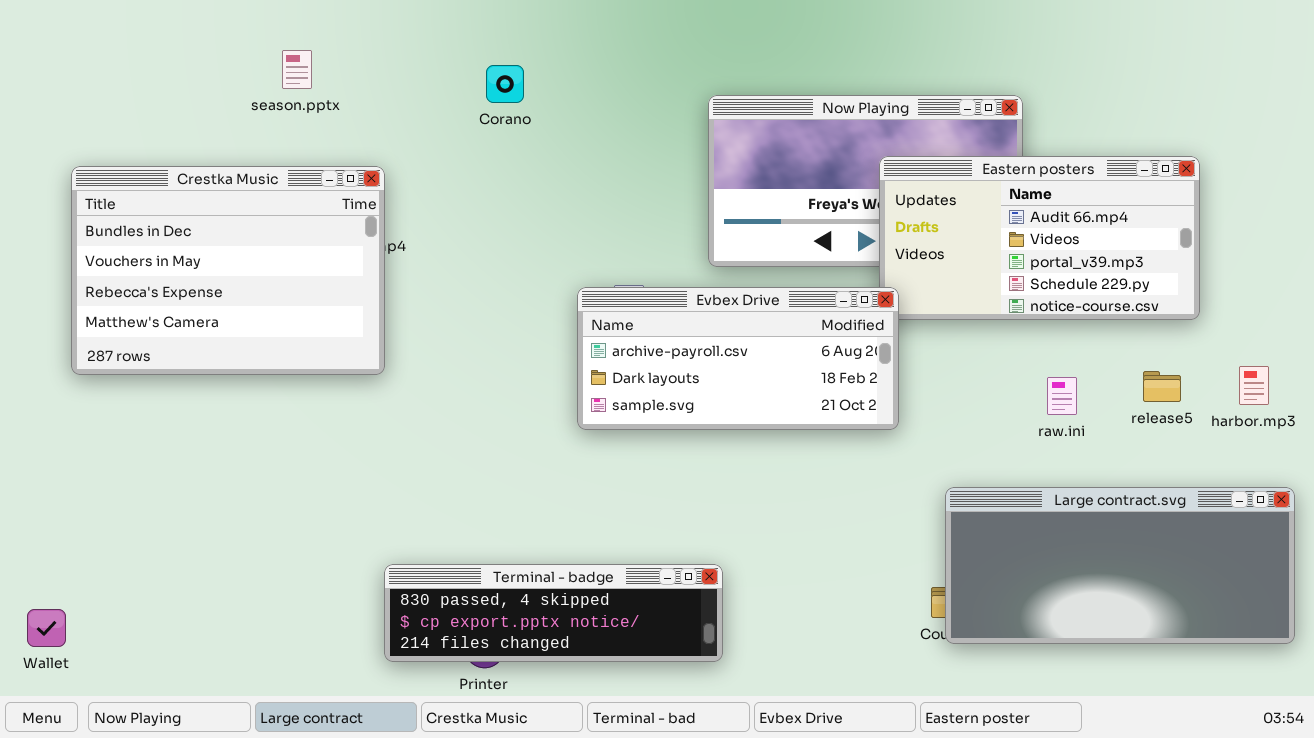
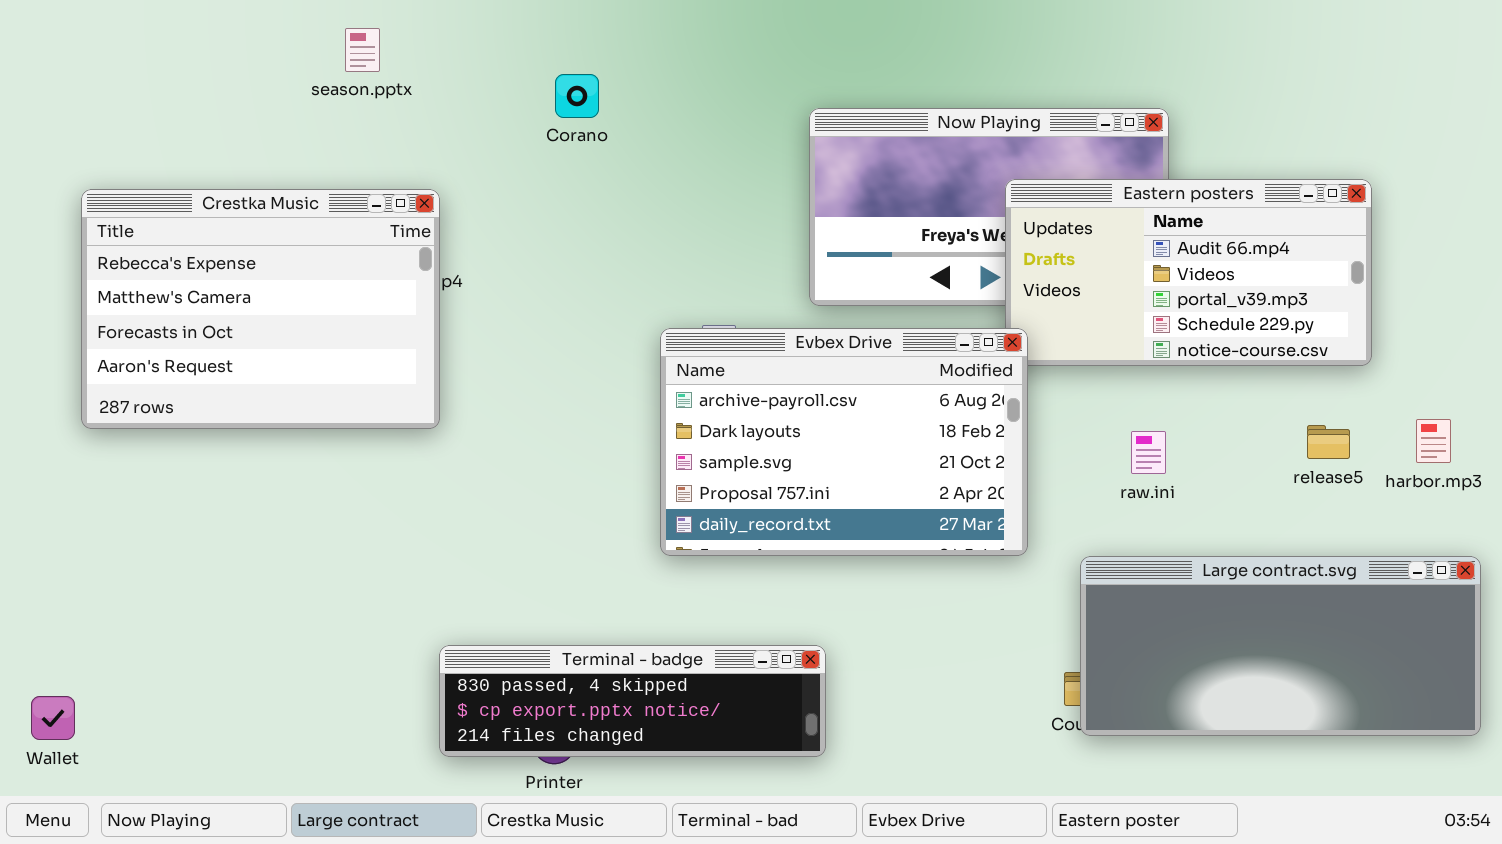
season.pptx: [282,50,312,89] -> [345,28,380,72], moved
Crestka Music: [71,166,385,375] -> [81,189,440,429], scrolled down 2 rows
Evbex Drive: [577,287,899,430] -> [660,328,1028,556], resized
raw.ini: [1047,377,1077,415] -> [1131,431,1166,474], moved

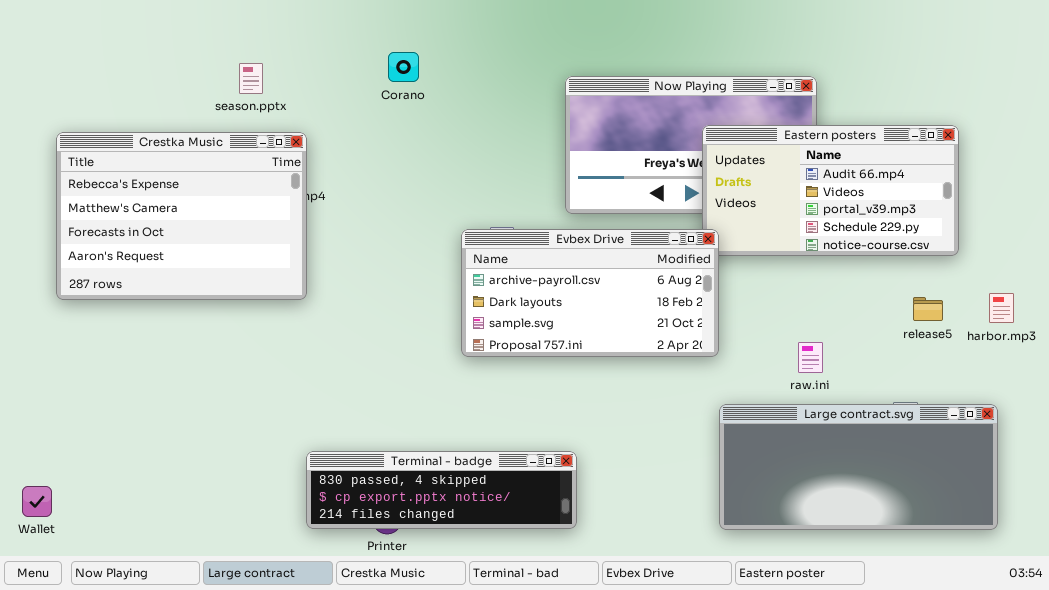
season.pptx: [345,28,380,72] -> [239,63,263,94], moved
Evbex Drive: [660,328,1028,556] -> [461,229,719,357], resized
raw.ini: [1131,431,1166,474] -> [798,342,823,373], moved
Large contract.svg: [1080,556,1481,736] -> [719,404,998,530], moved

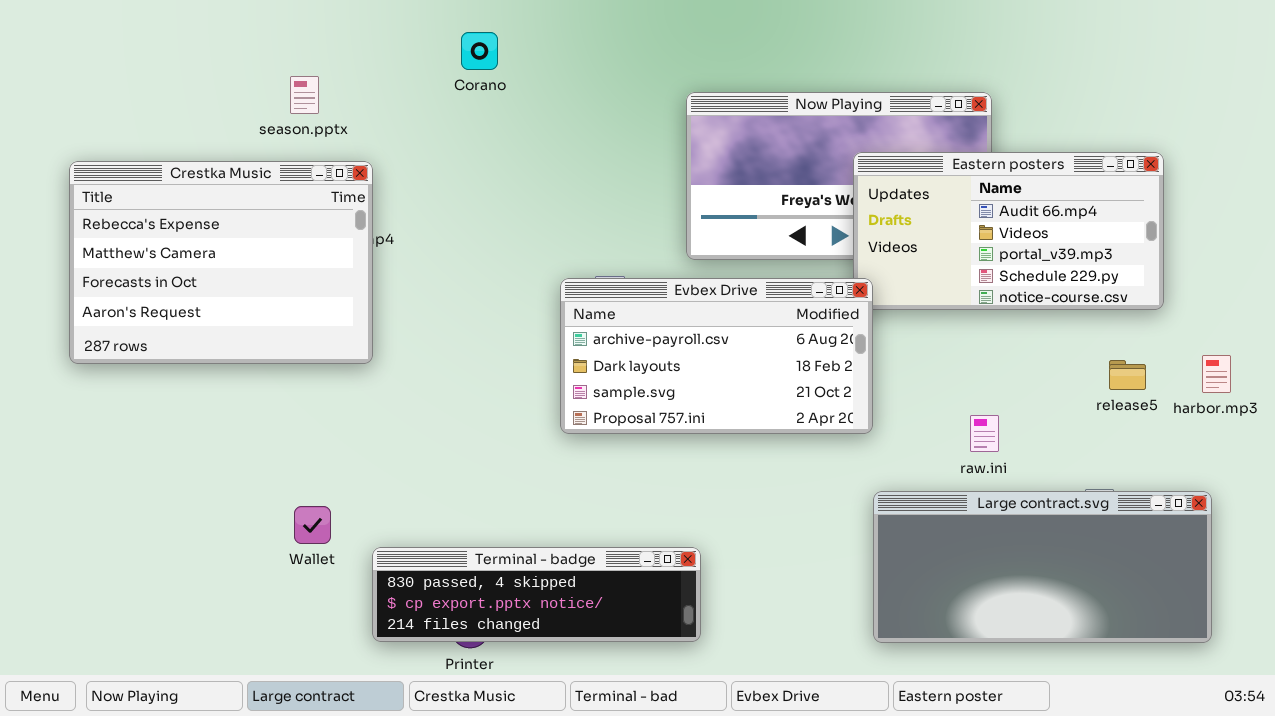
Corano: [388,52,419,82] -> [461,32,498,70], moved
Wallet: [22,486,52,517] -> [294,506,331,544], moved

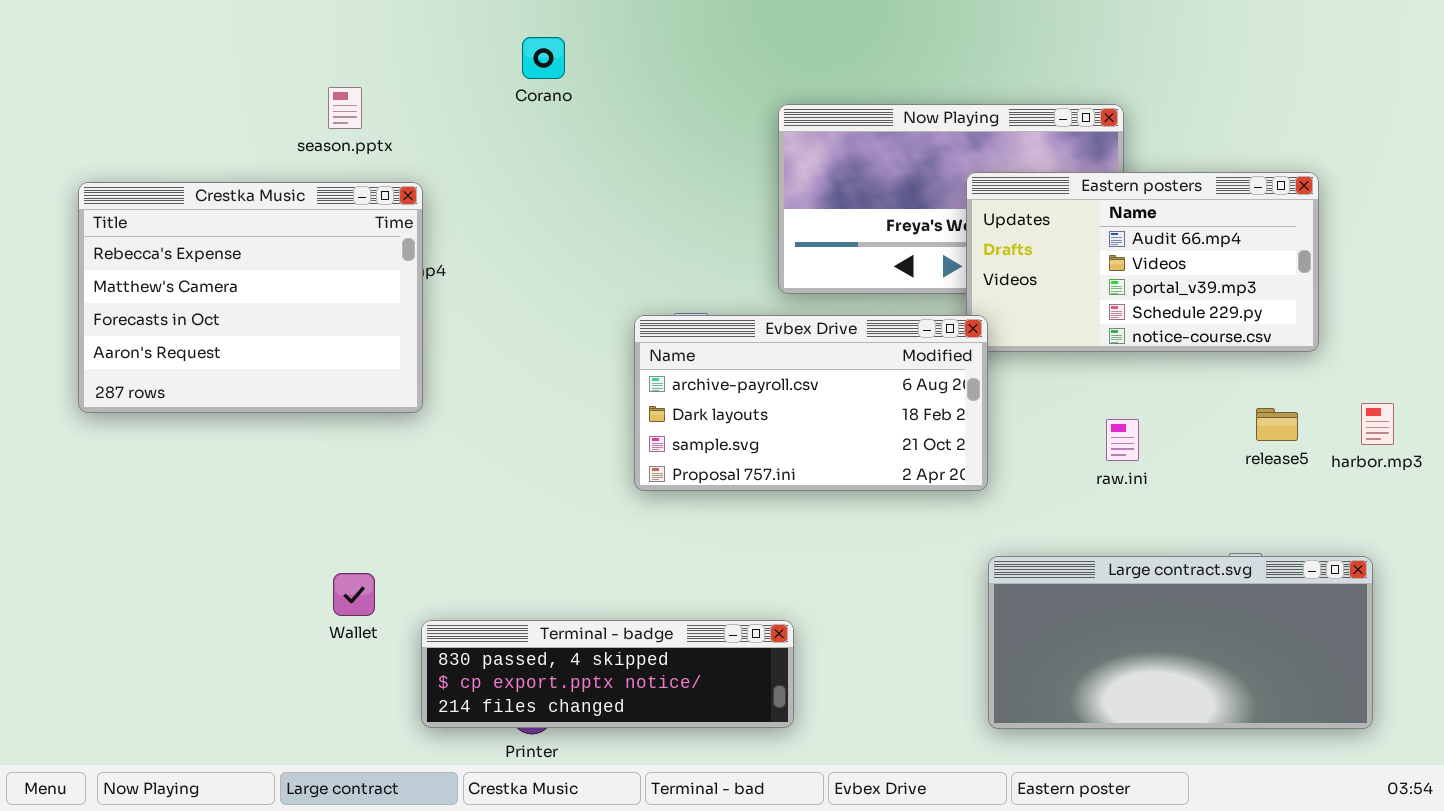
raw.ini: [970,415,999,452] -> [1106,419,1139,461], moved

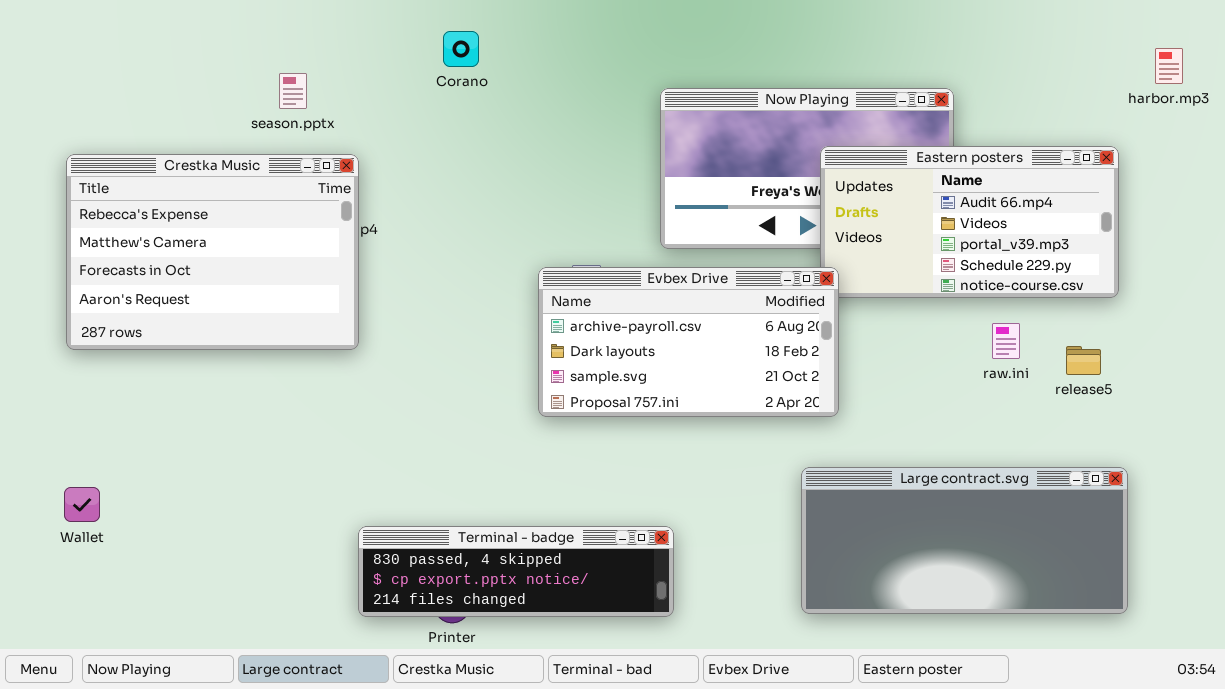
harbor.mp3: [1361,403,1394,445] -> [1155,48,1183,84], moved
raw.ini: [1106,419,1139,461] -> [992,323,1020,359], moved
Large contract.svg: [988,556,1373,729] -> [801,467,1128,614], moved
Wallet: [333,573,375,616] -> [64,487,100,522], moved

